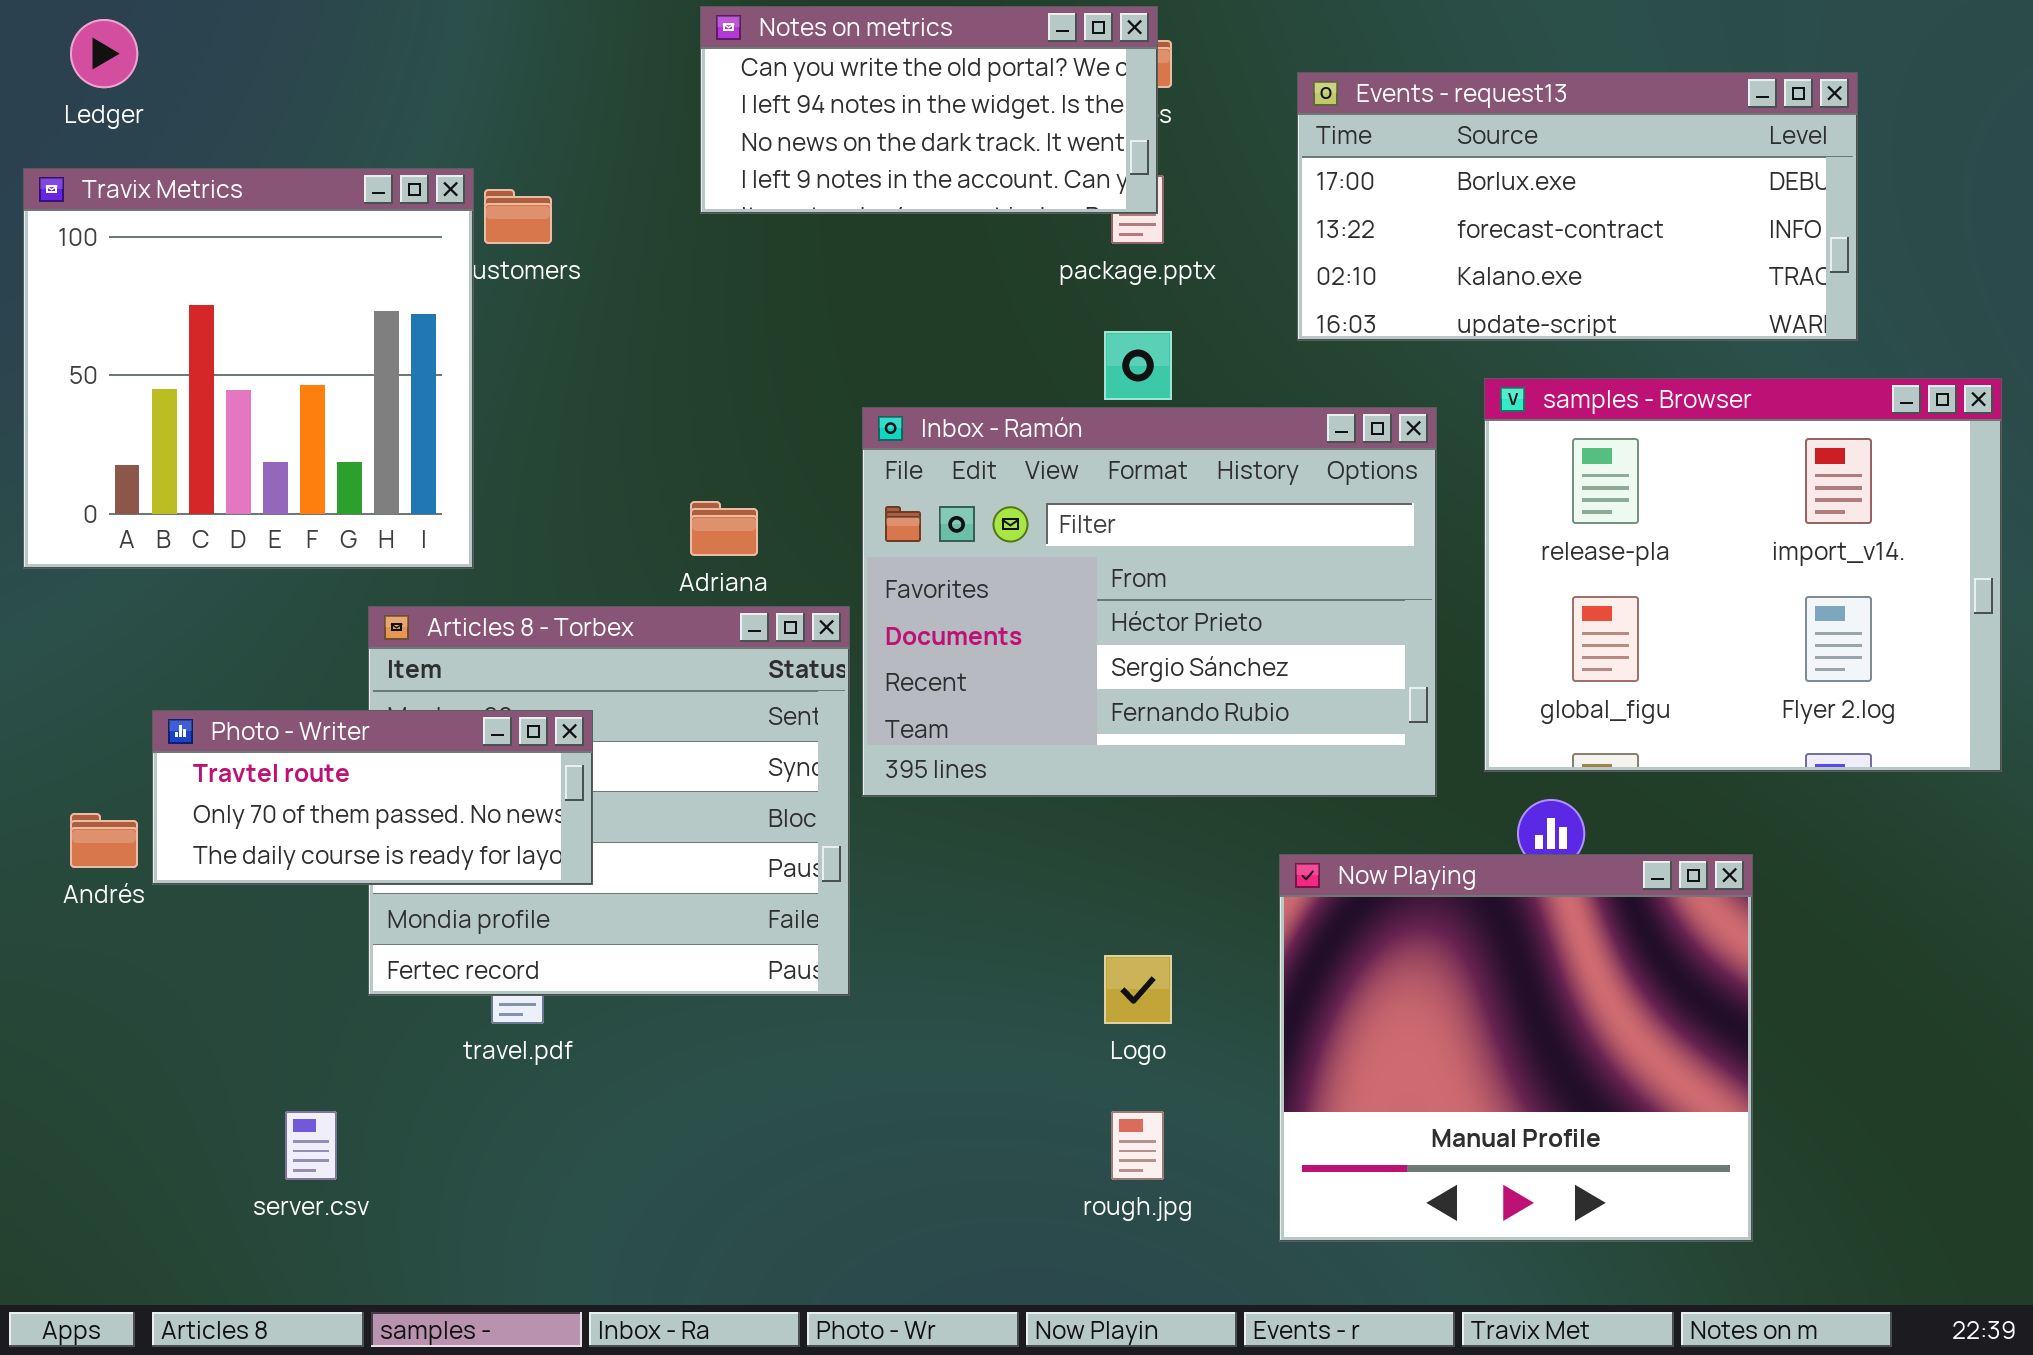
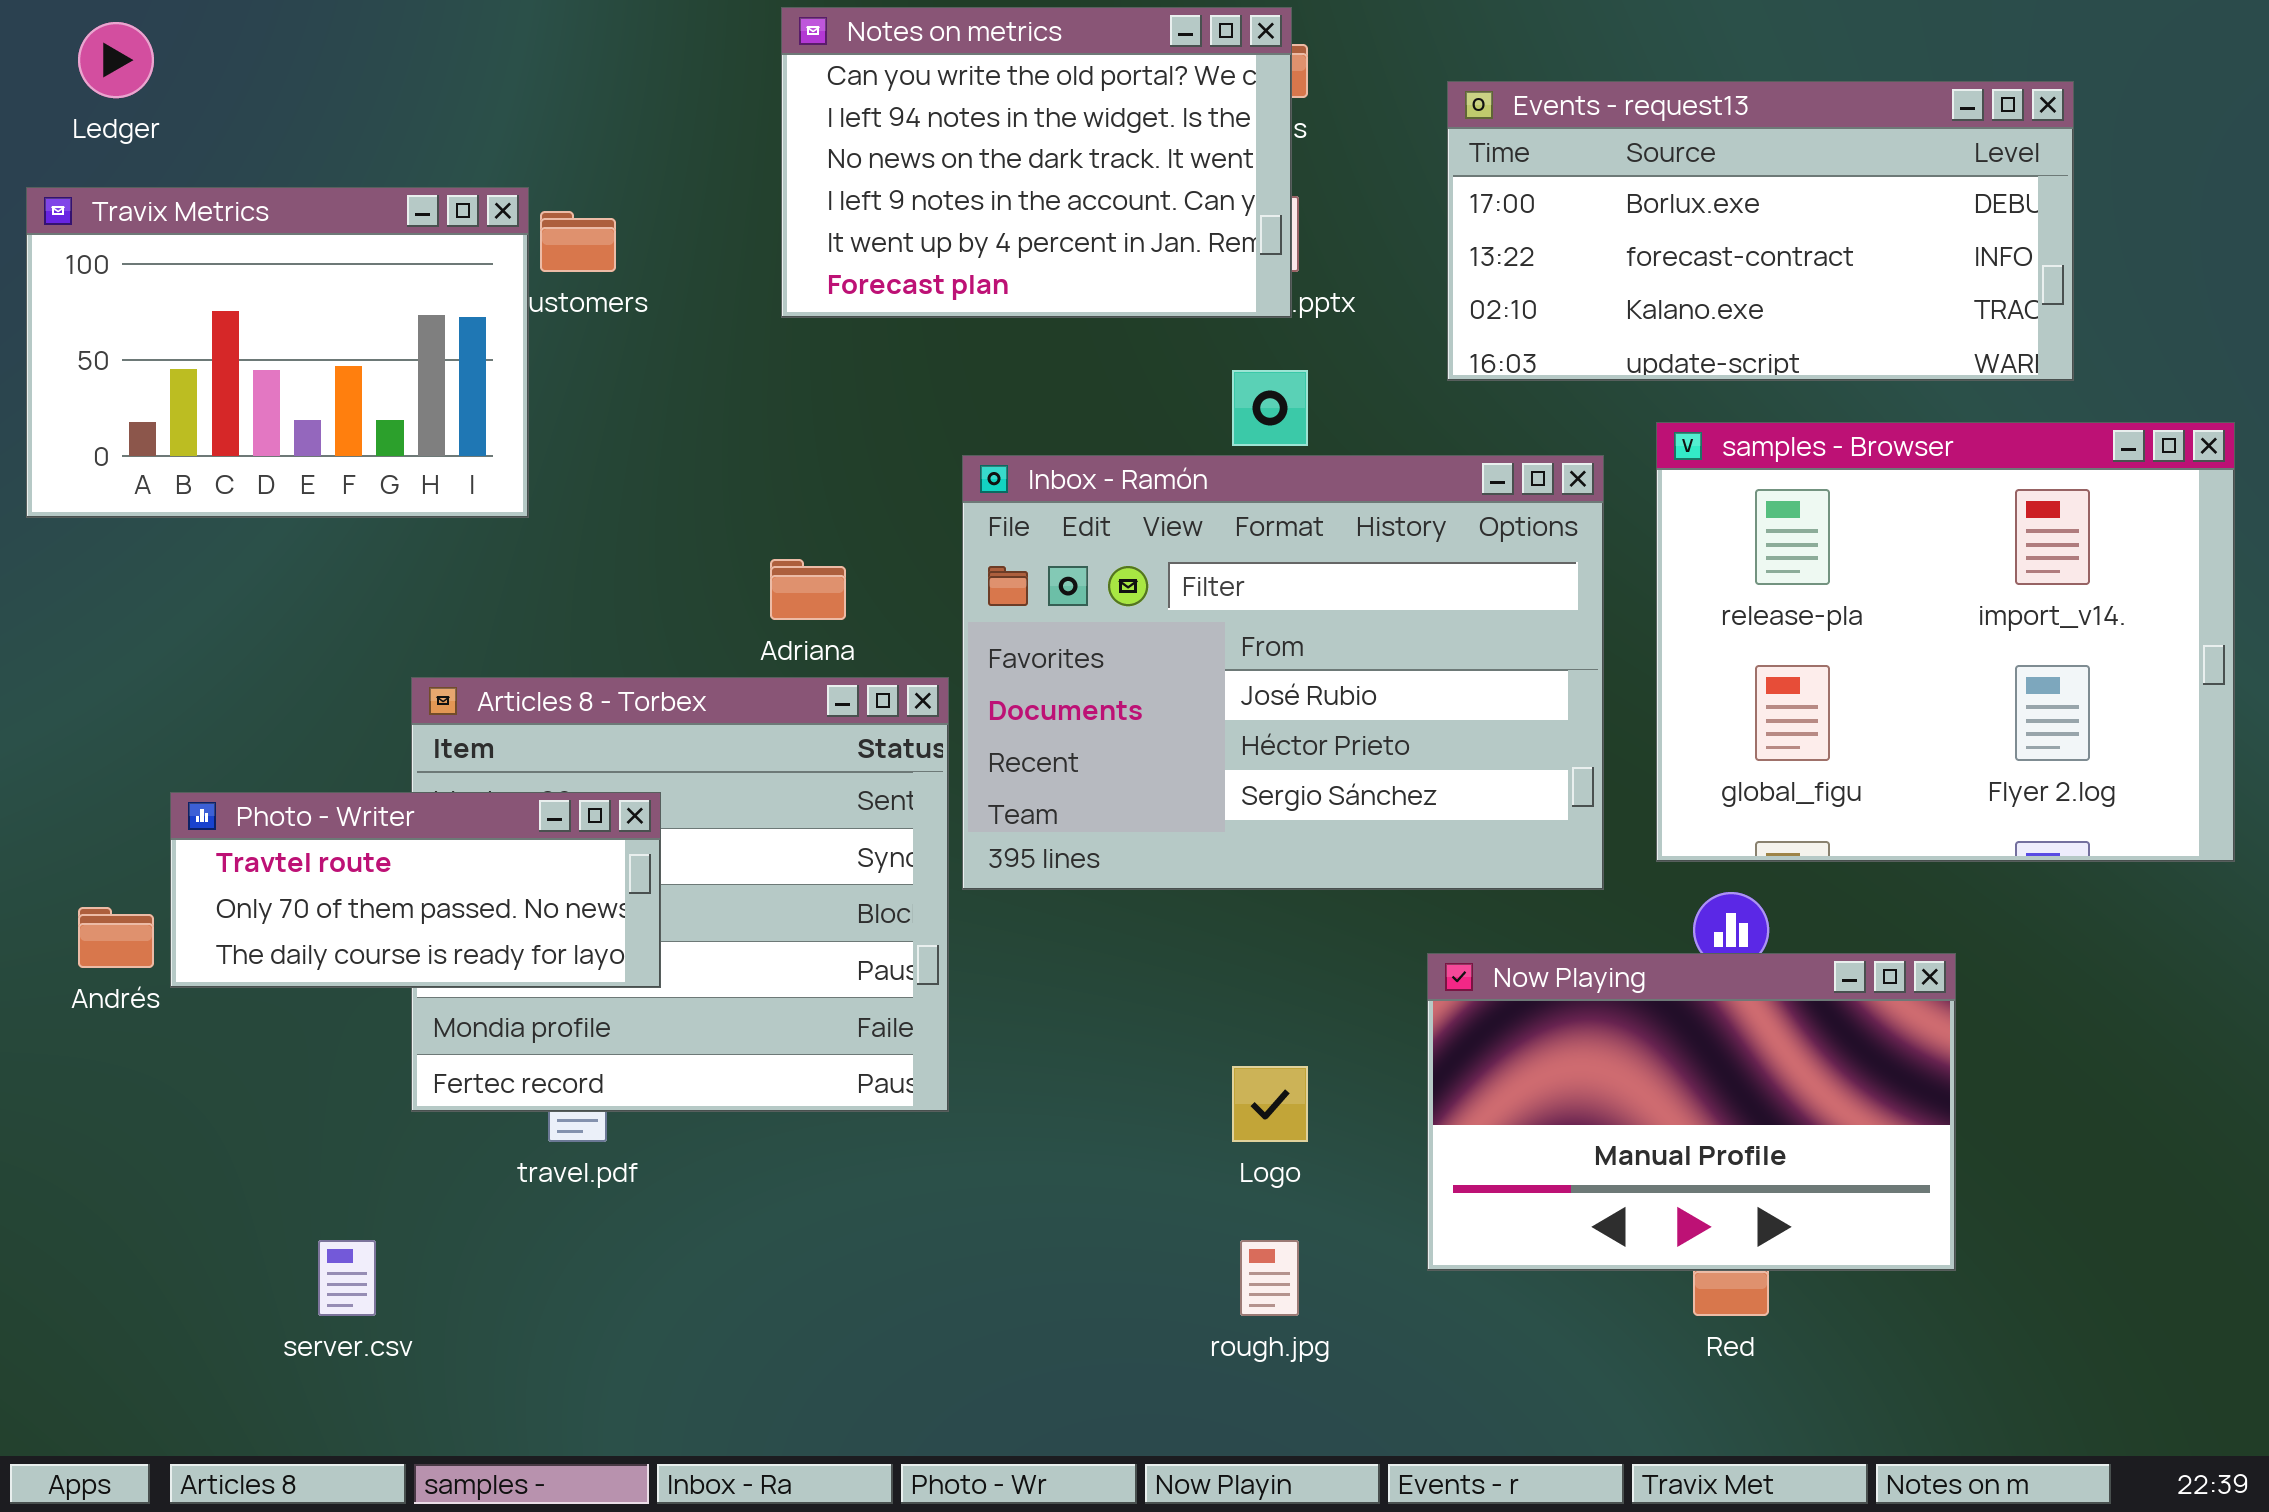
Notes on metrics: [700,6,1158,214] -> [781,7,1292,318], resized
Travix Metrics: [23,168,474,569] -> [26,187,529,518], resized
Inbox - Ramón: [862,407,1437,797] -> [962,455,1604,890], scrolled up 1 row
Now Playing: [1279,854,1753,1242] -> [1427,953,1956,1271], resized

